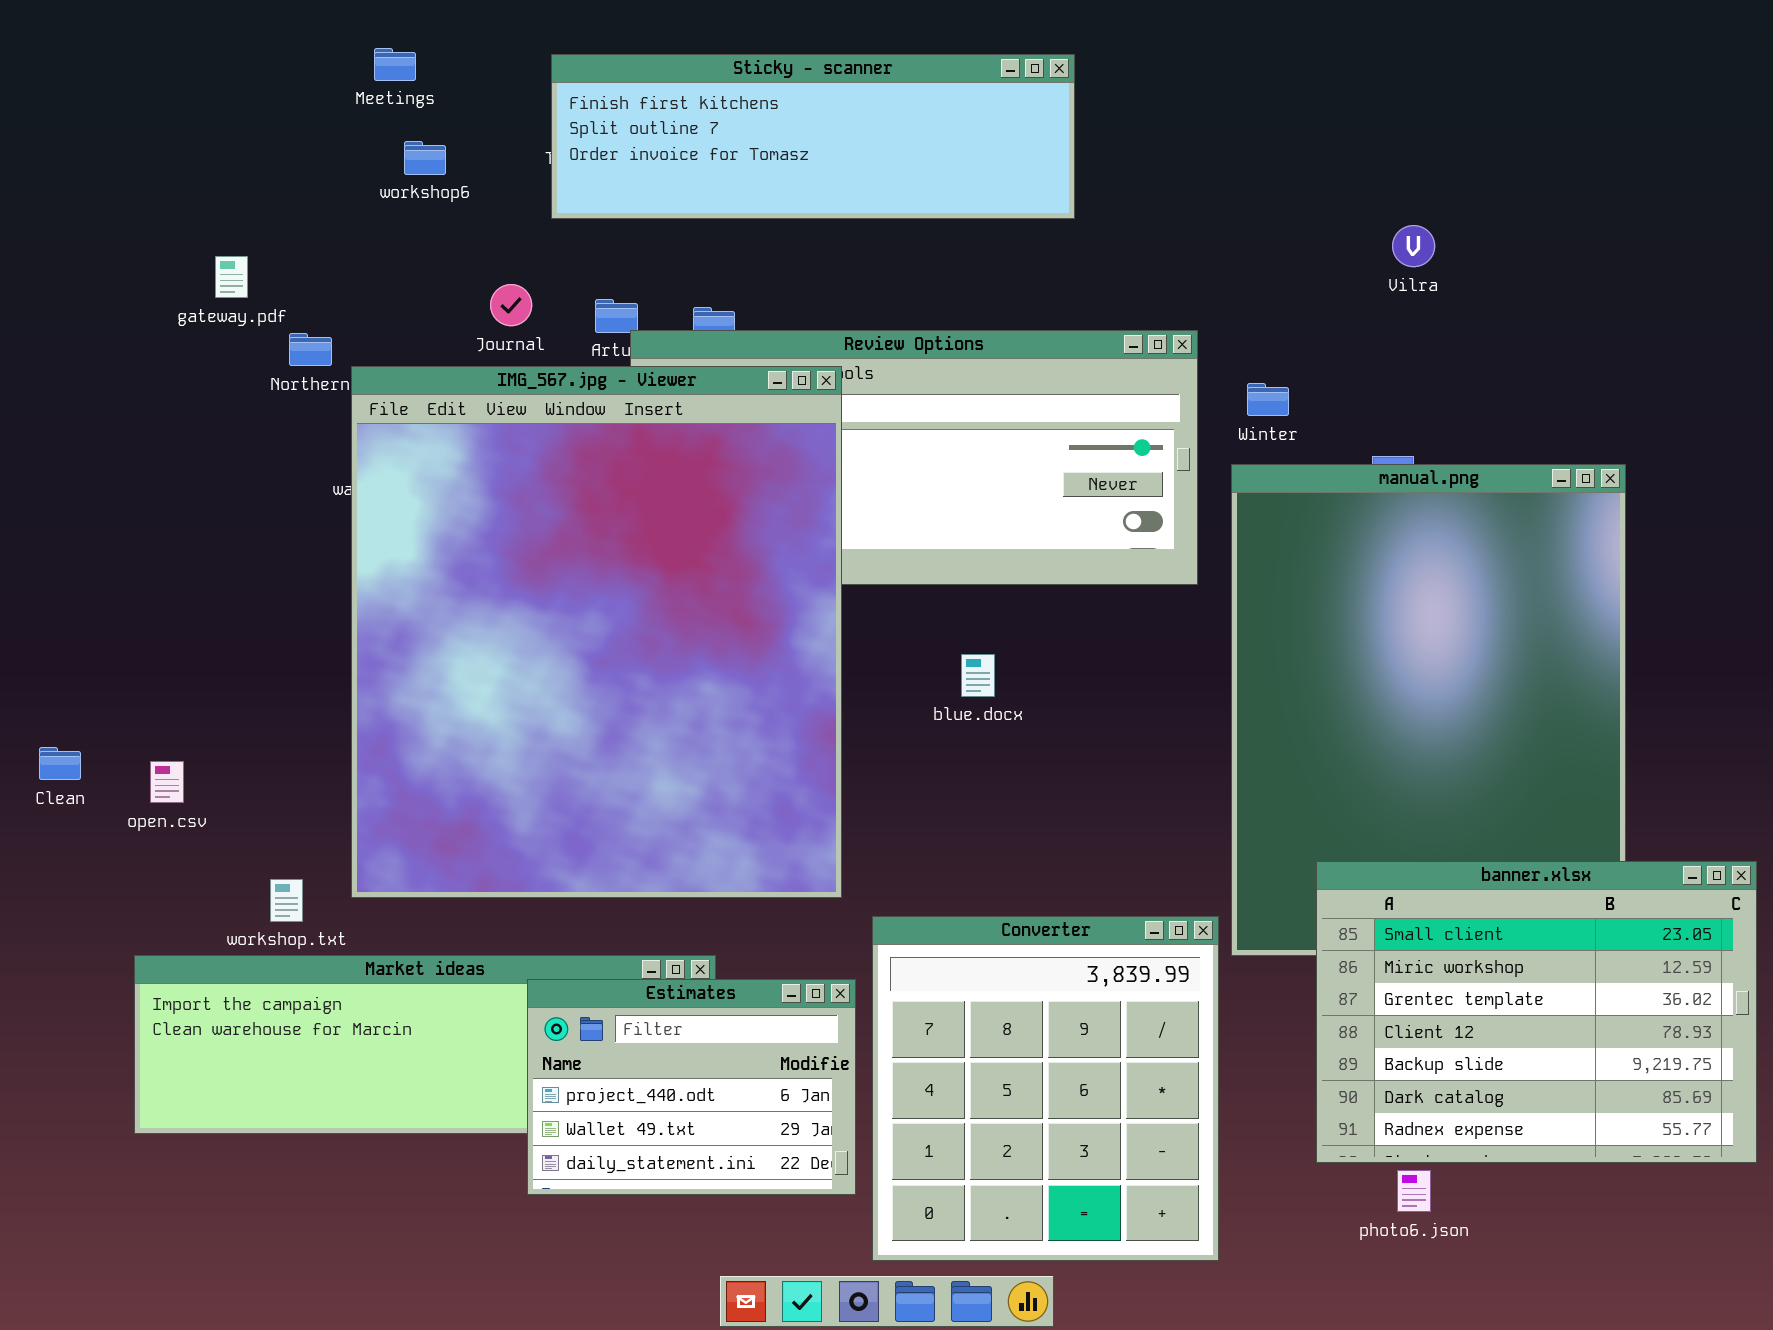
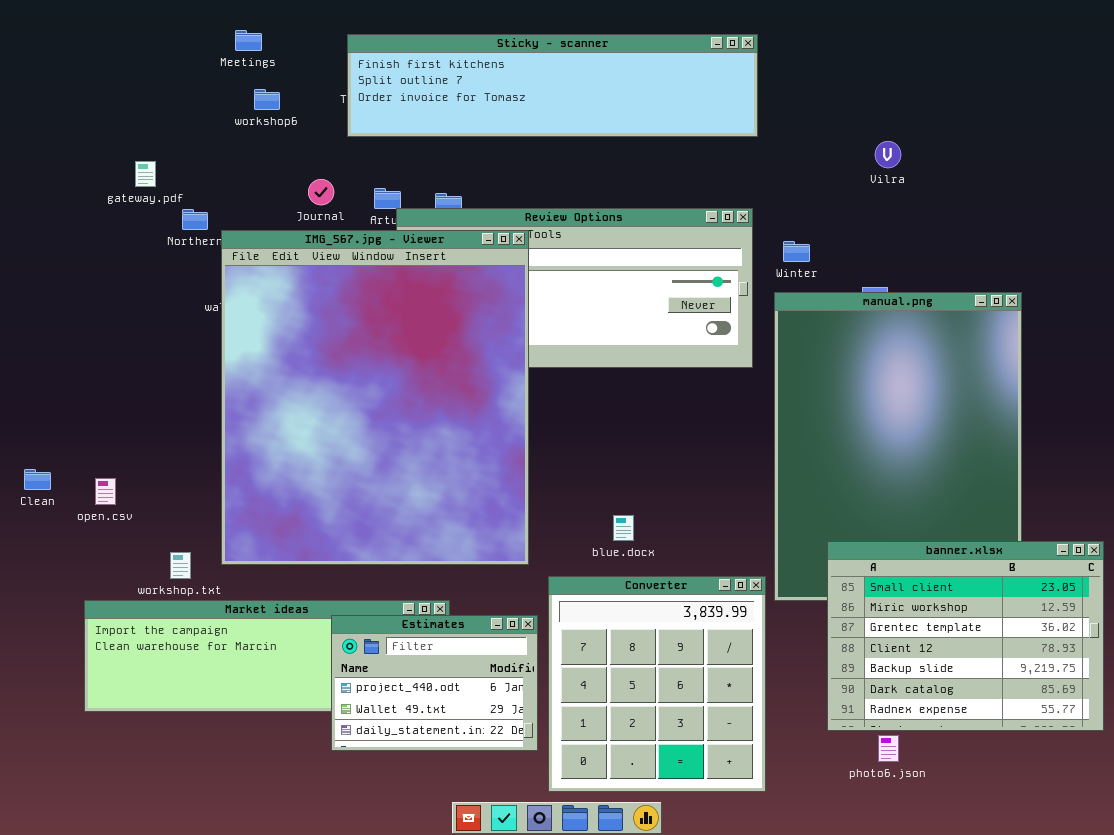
Sticky - scanner: [551,54,1075,219] -> [347,34,758,137], resized
blue.docx: [961,654,995,697] -> [613,515,634,541], moved

